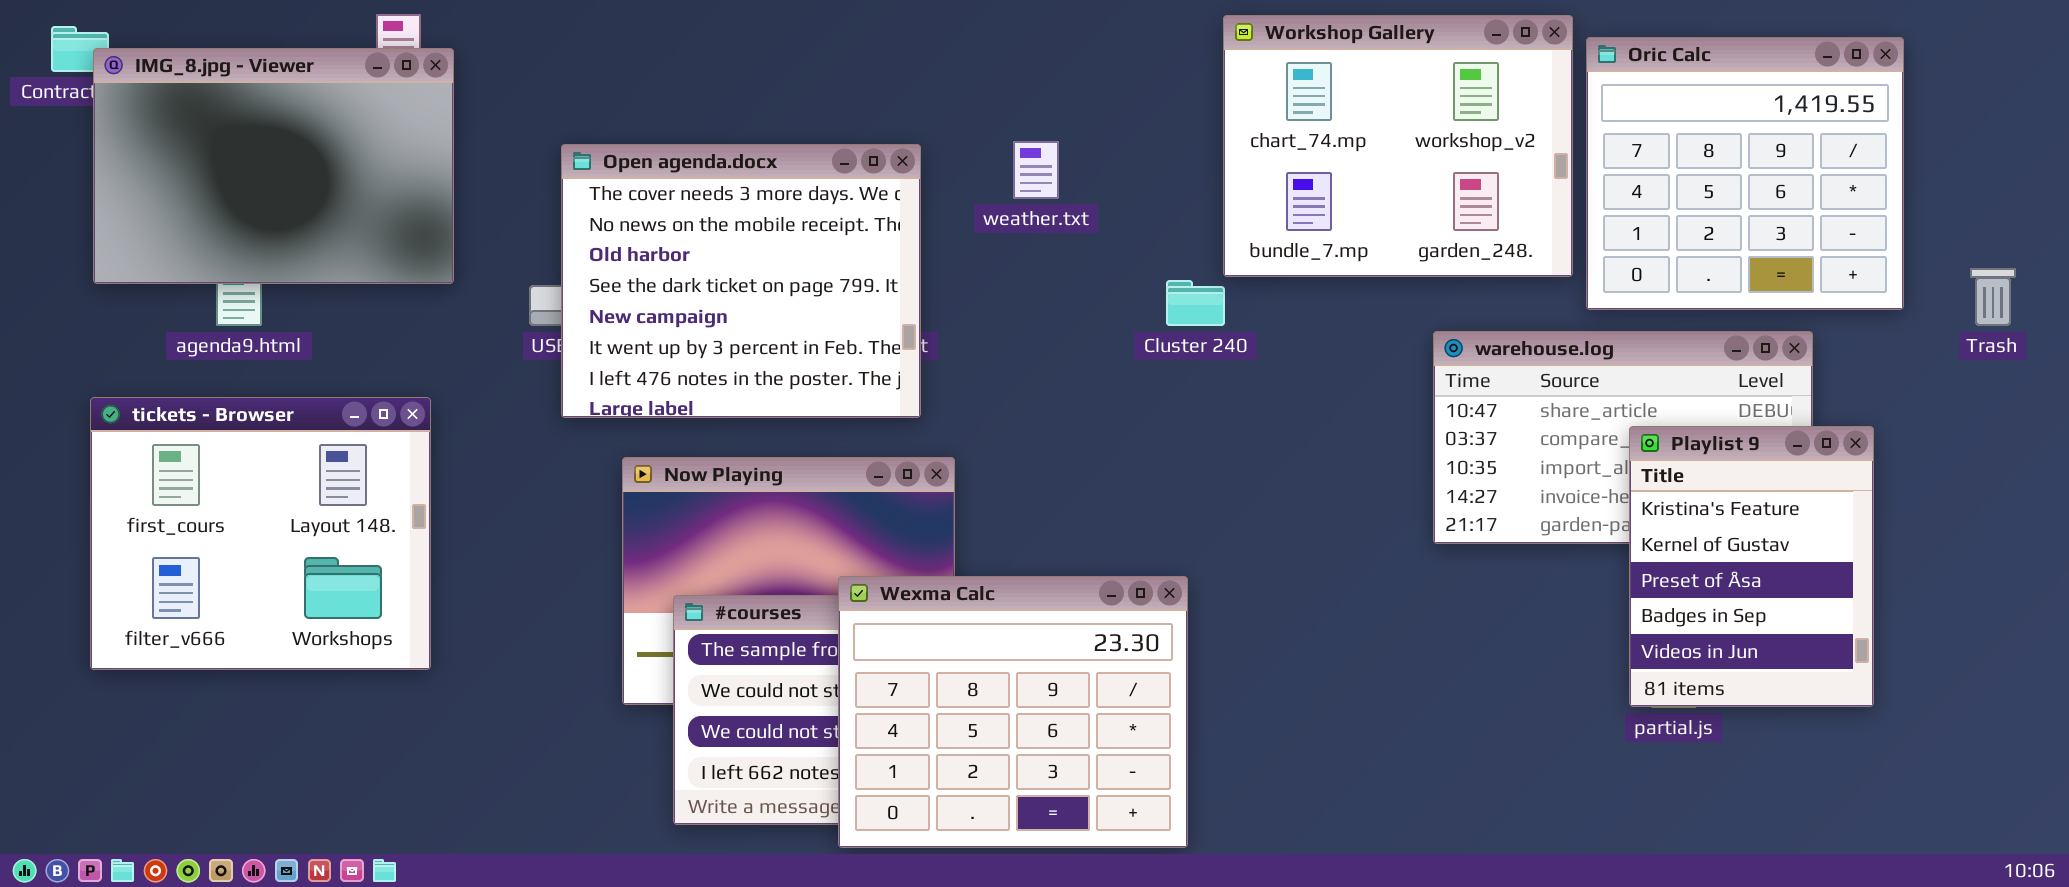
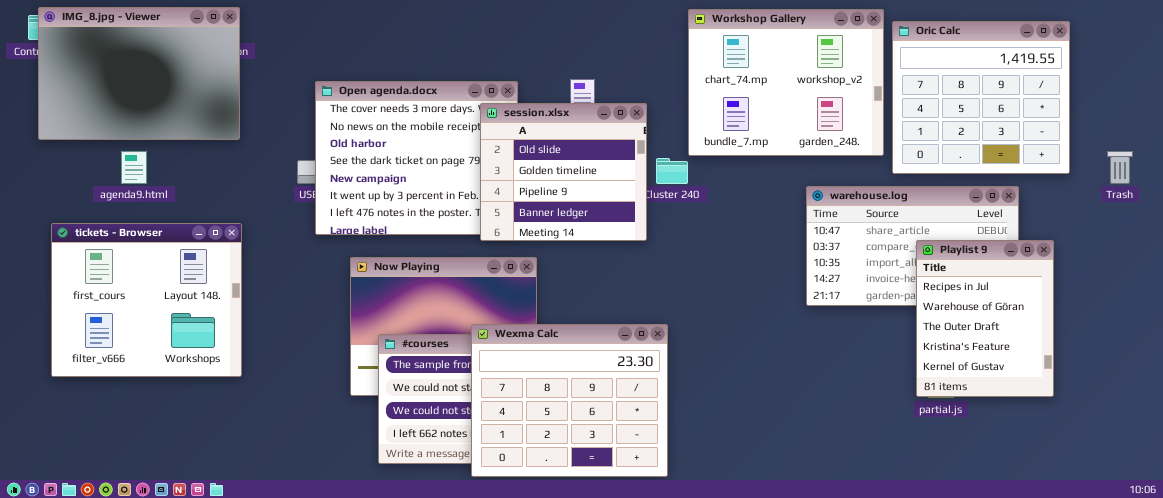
IMG_8.jpg - Viewer: [93,48,454,284] -> [38,7,240,140], moved
session.xlsx: none -> [480,103,647,241], opened
Playlist 9: [1629,426,1874,707] -> [916,240,1054,397], scrolled up 3 rows

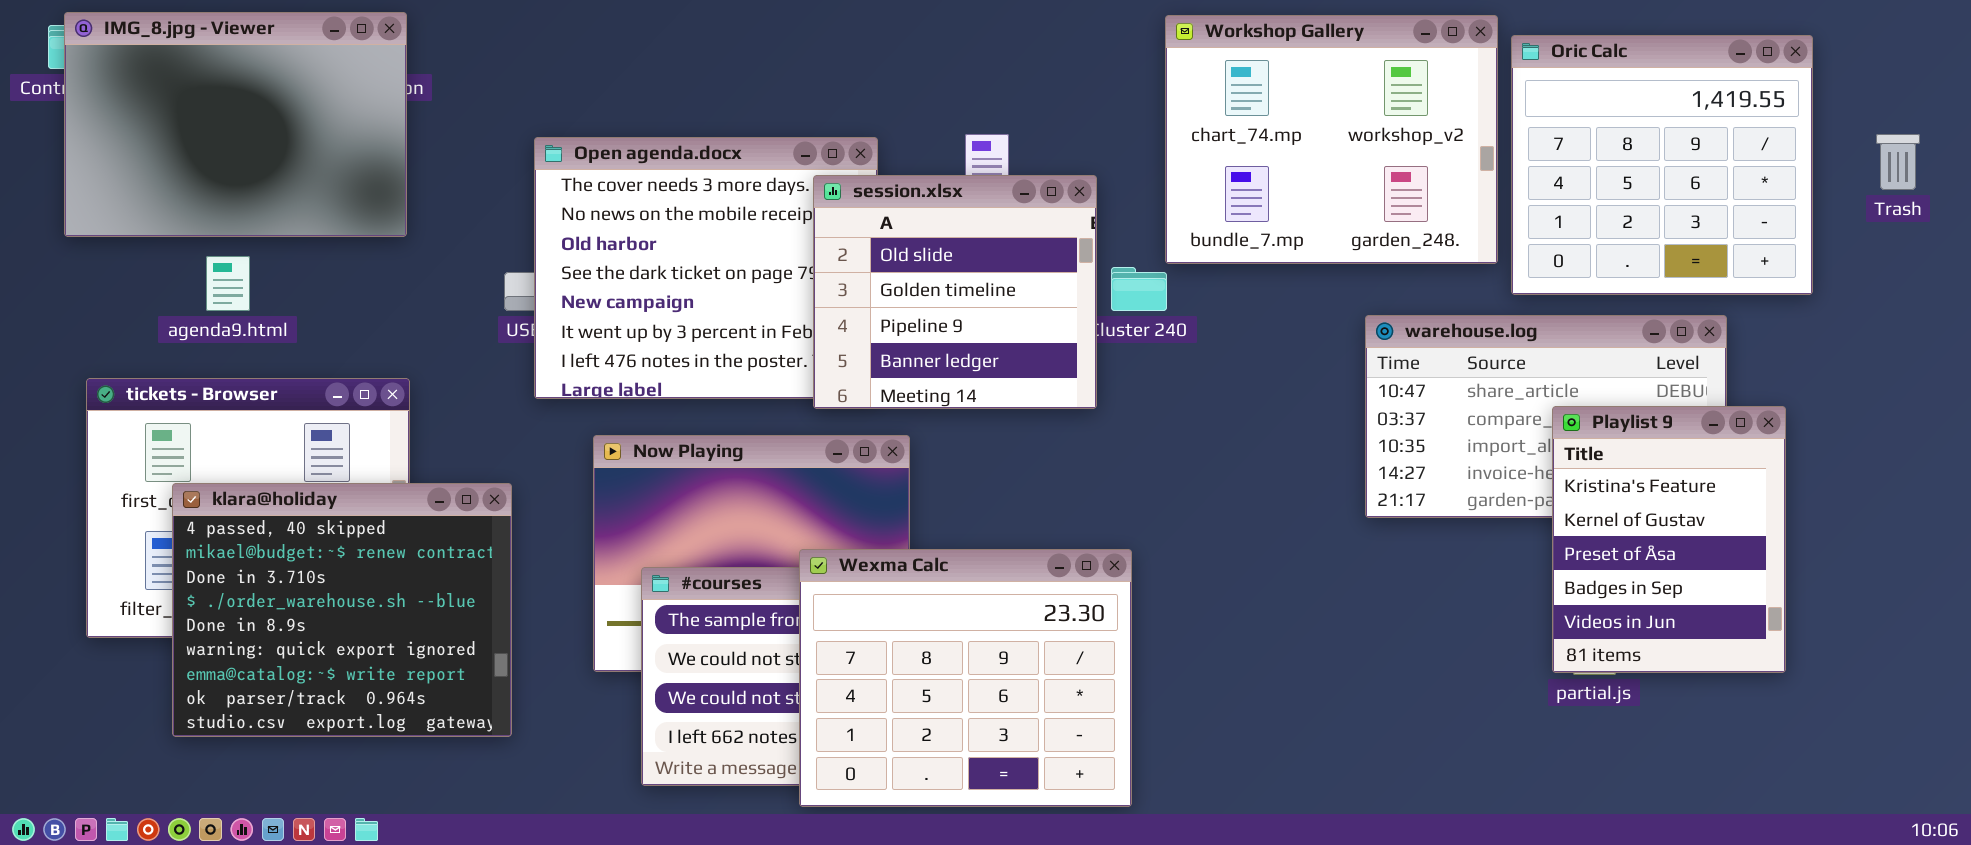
Trash: [1107,151,1133,184] -> [1876,134,1920,190], moved
Playlist 9: [916,240,1054,397] -> [1552,406,1786,673], scrolled down 3 rows
klara@holiday: none -> [172,483,512,737], opened

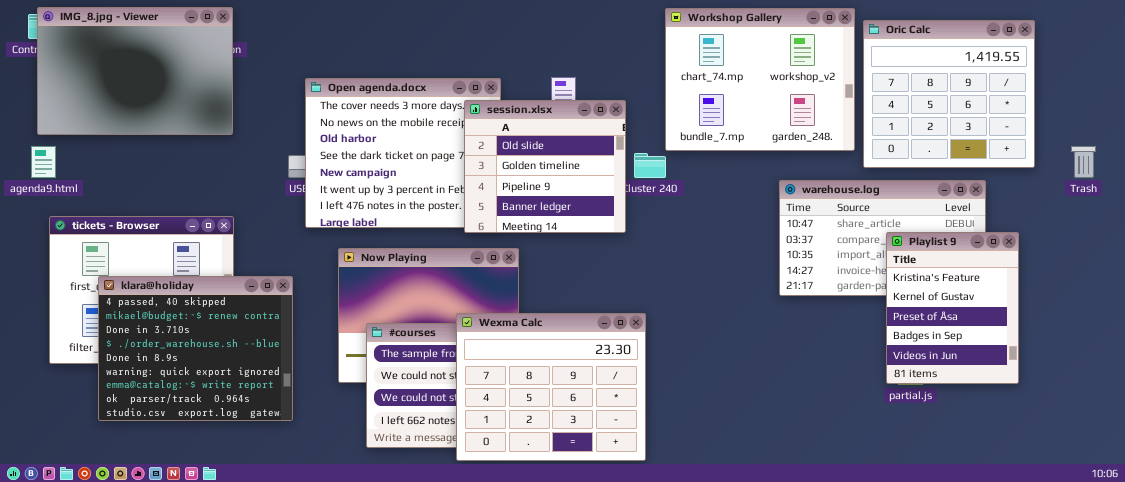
Trash: [1876,134,1920,190] -> [1071,146,1096,178], moved
agenda9.html: [206,256,250,311] -> [31,146,56,178], moved

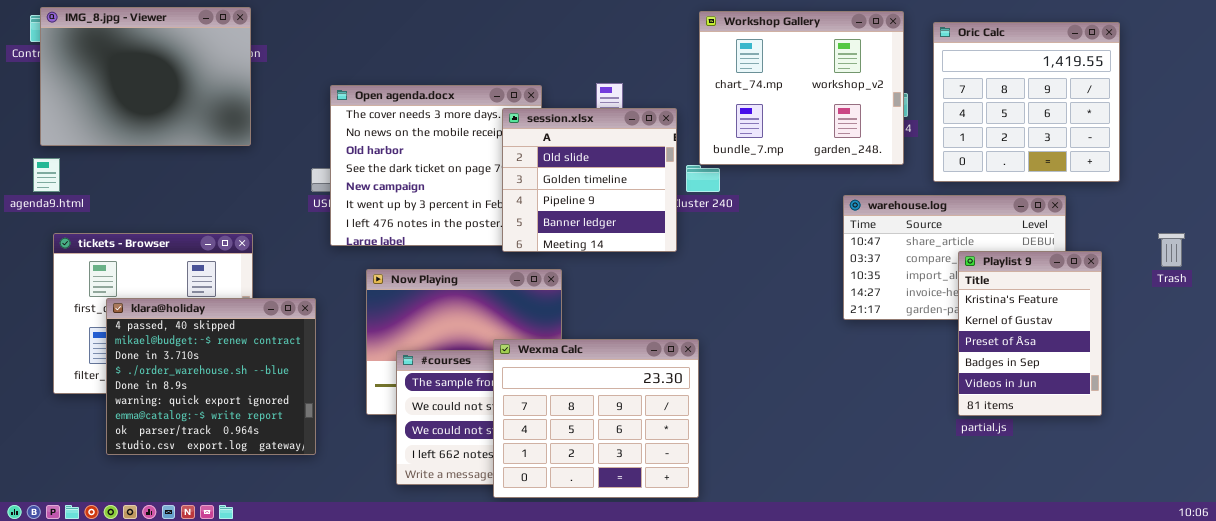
Workshop Gallery: [665,8,855,151] -> [699,11,904,165], moved
Trash: [1071,146,1096,178] -> [1158,233,1185,267], moved

